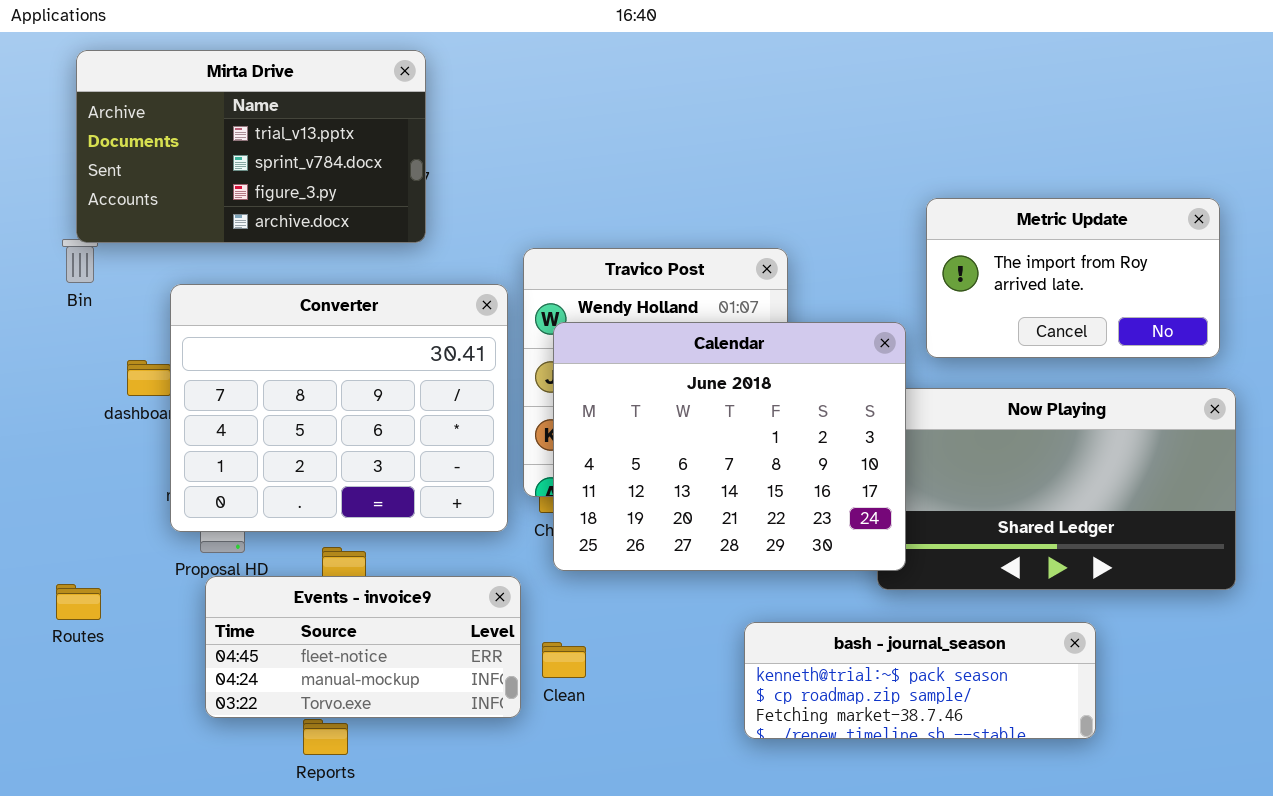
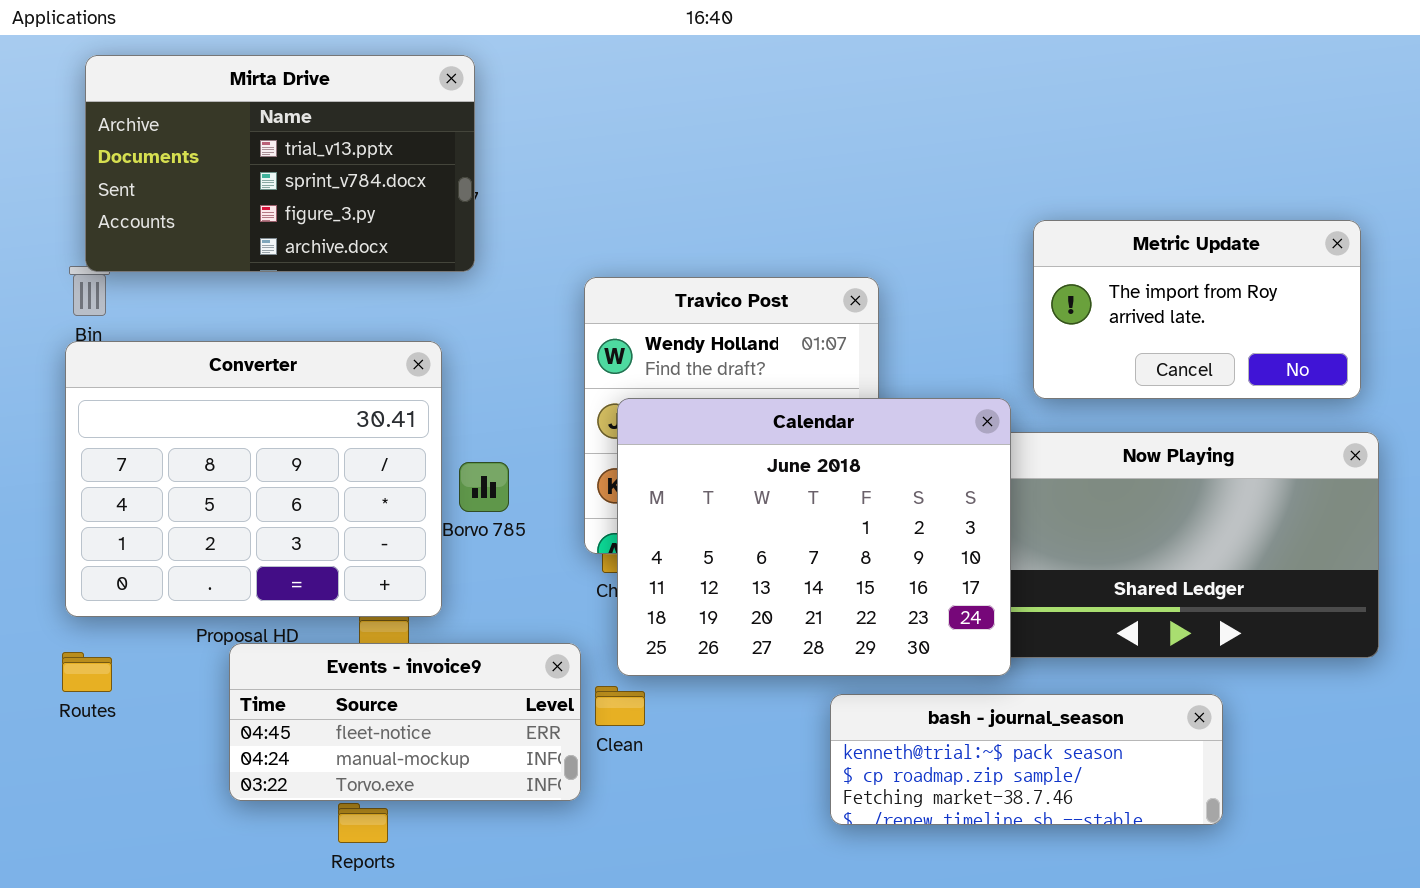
Converter: [170,284,508,532] -> [65,341,442,617], moved
Calendar: [553,322,906,571] -> [617,398,1011,676], moved
Clean: [542,642,586,678] -> [595,686,645,726], moved

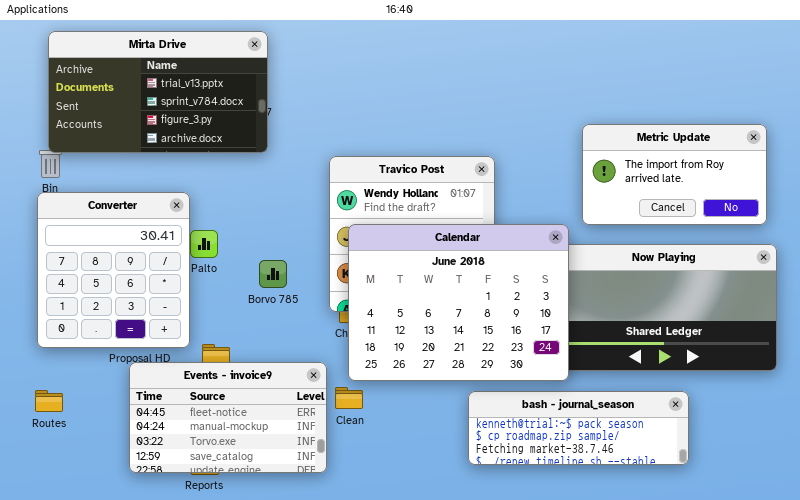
Converter: [65,341,442,617] -> [37,192,190,348], resized
Events - invoice9: [229,643,581,801] -> [129,362,327,473], resized
Routes: [62,652,112,692] -> [35,390,63,412], moved

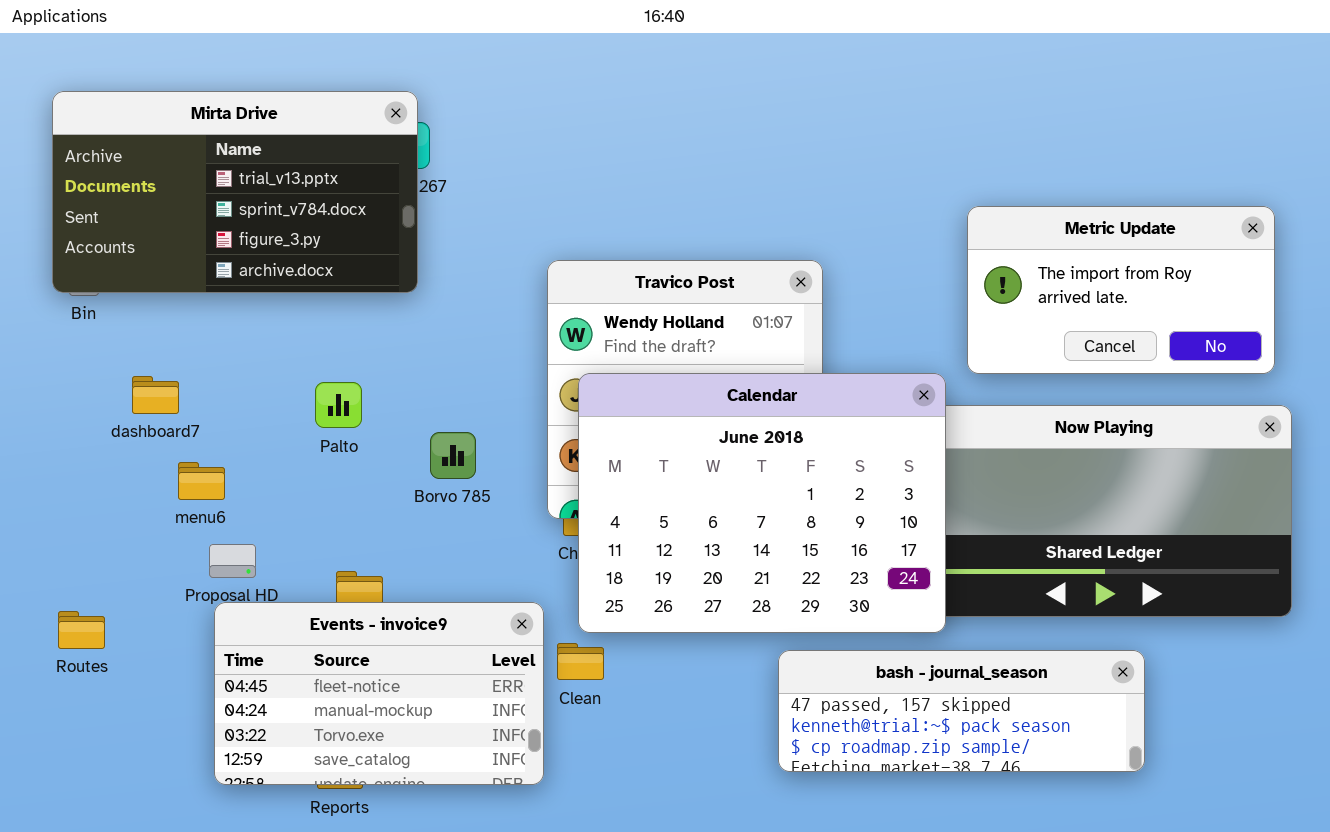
Mirta Drive: [48,31,268,153] -> [52,91,418,293], moved
Converter: [37,192,190,348] -> none, closed
Routes: [35,390,63,412] -> [58,611,105,649], moved
bash - journal_season: [468,391,689,465] -> [778,650,1145,772], scrolled up 1 row

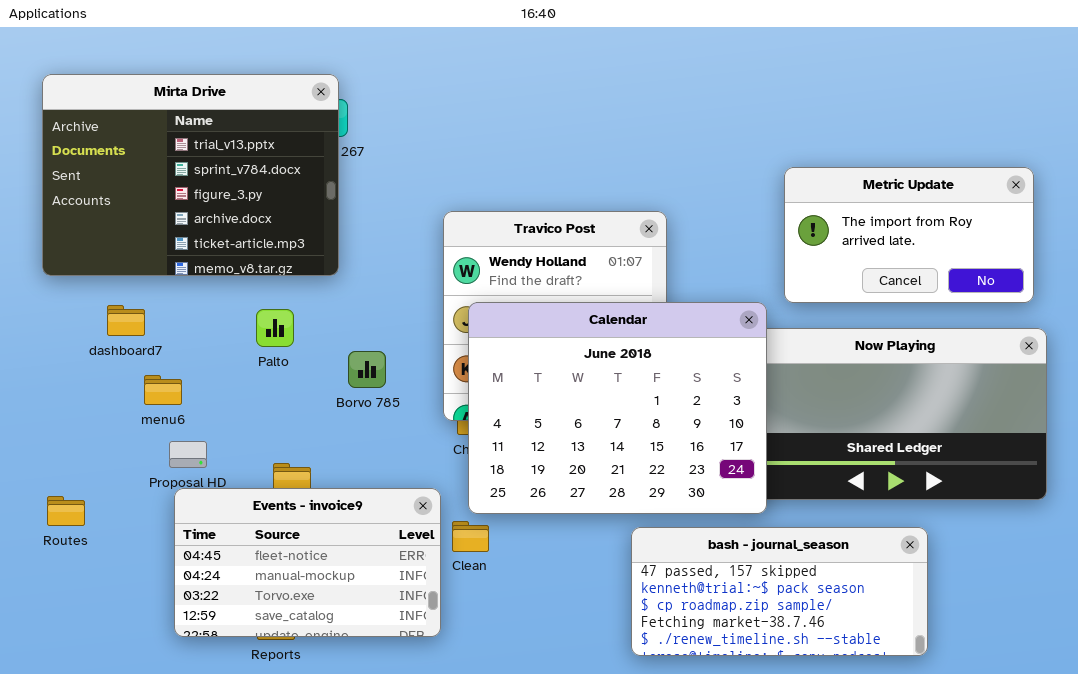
Mirta Drive: [52,91,418,293] -> [42,74,339,276], resized
bash - journal_season: [778,650,1145,772] -> [631,527,928,656], resized

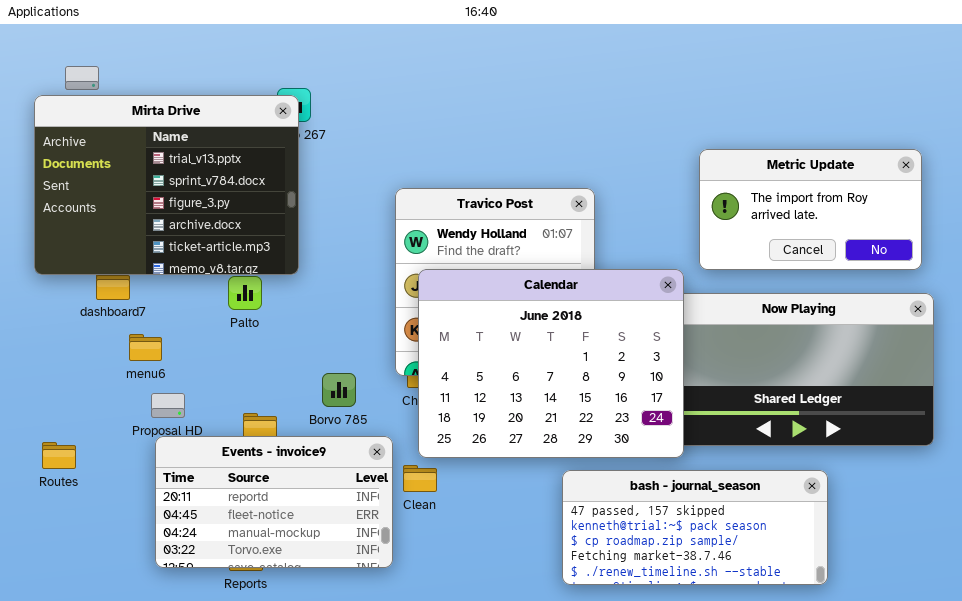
Mirta Drive: [42,74,339,276] -> [34,95,299,275], moved
Borvo 785: [348,351,386,388] -> [322,373,356,407], moved
Events - invoice9: [174,488,441,637] -> [155,436,393,568], scrolled up 1 row

